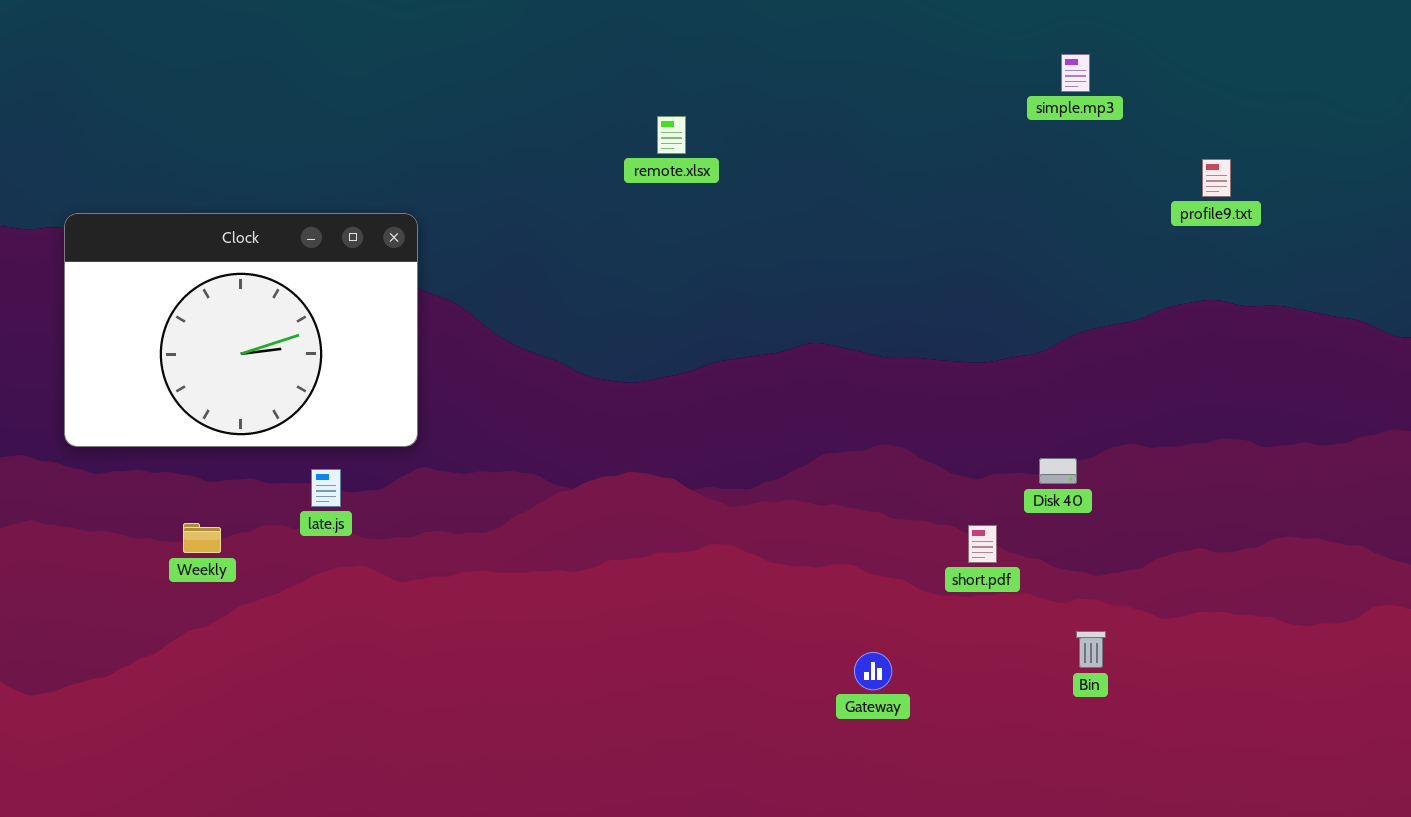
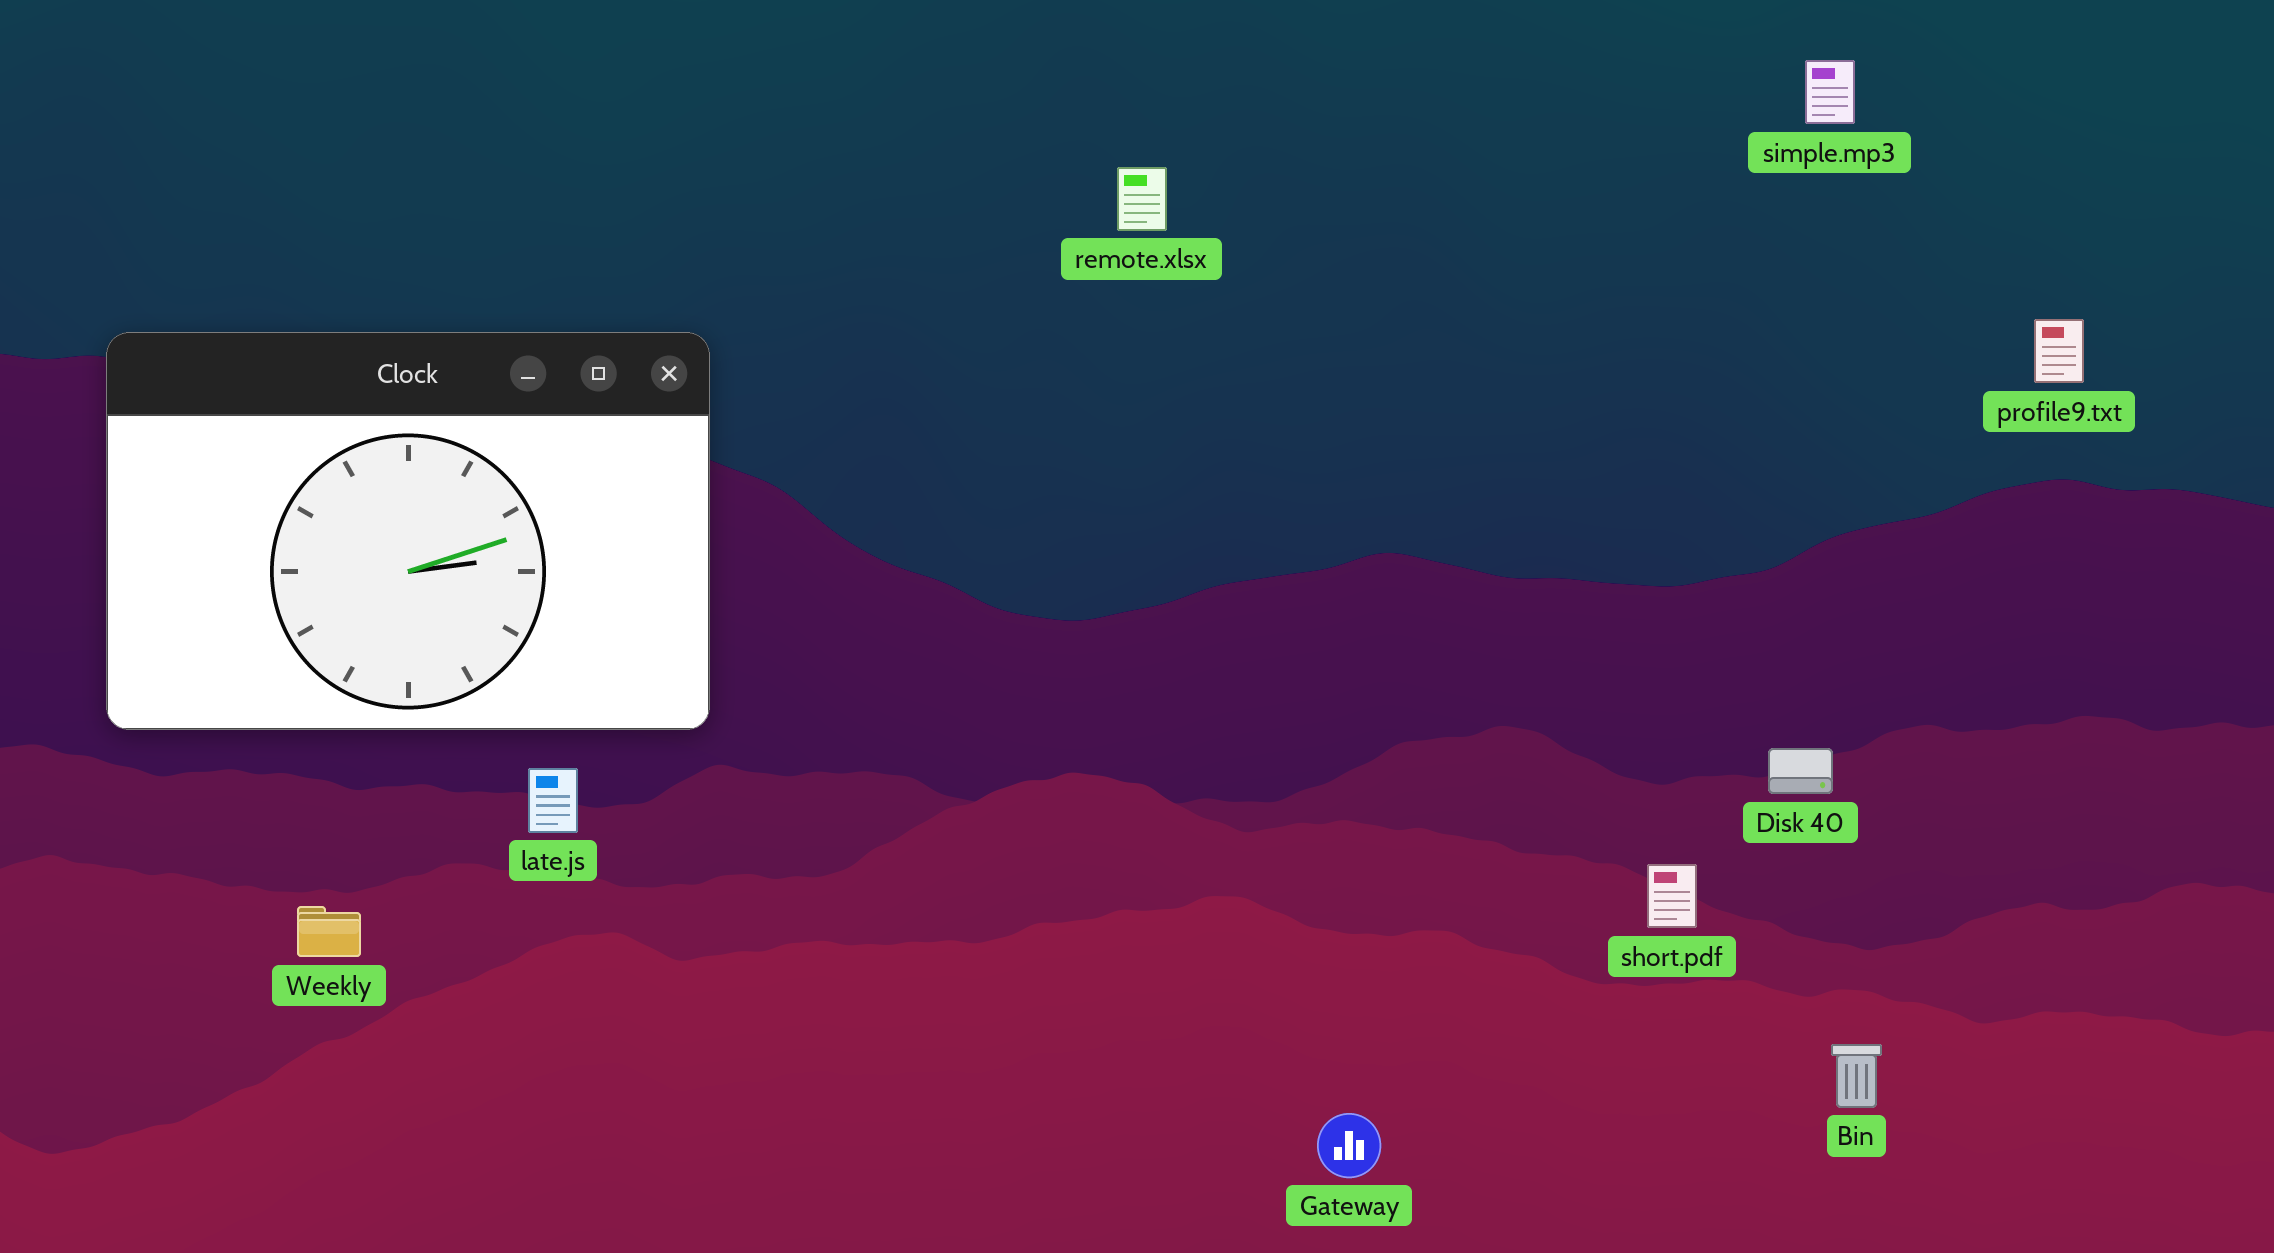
profile9.txt: [1202,159,1231,197] -> [2034,319,2084,383], moved
Weekly: [183,523,221,553] -> [297,906,361,957], moved
Gateway: [854,652,892,690] -> [1317,1113,1381,1178], moved

